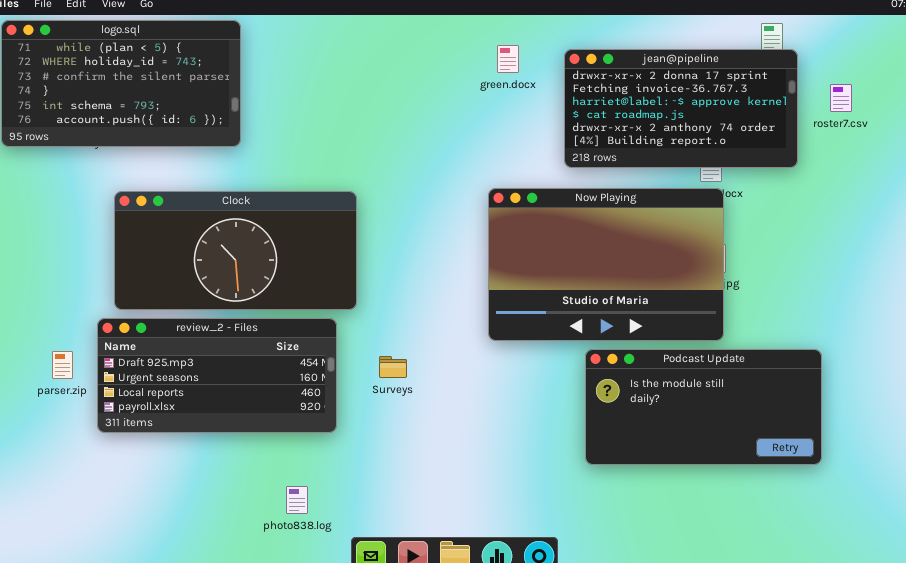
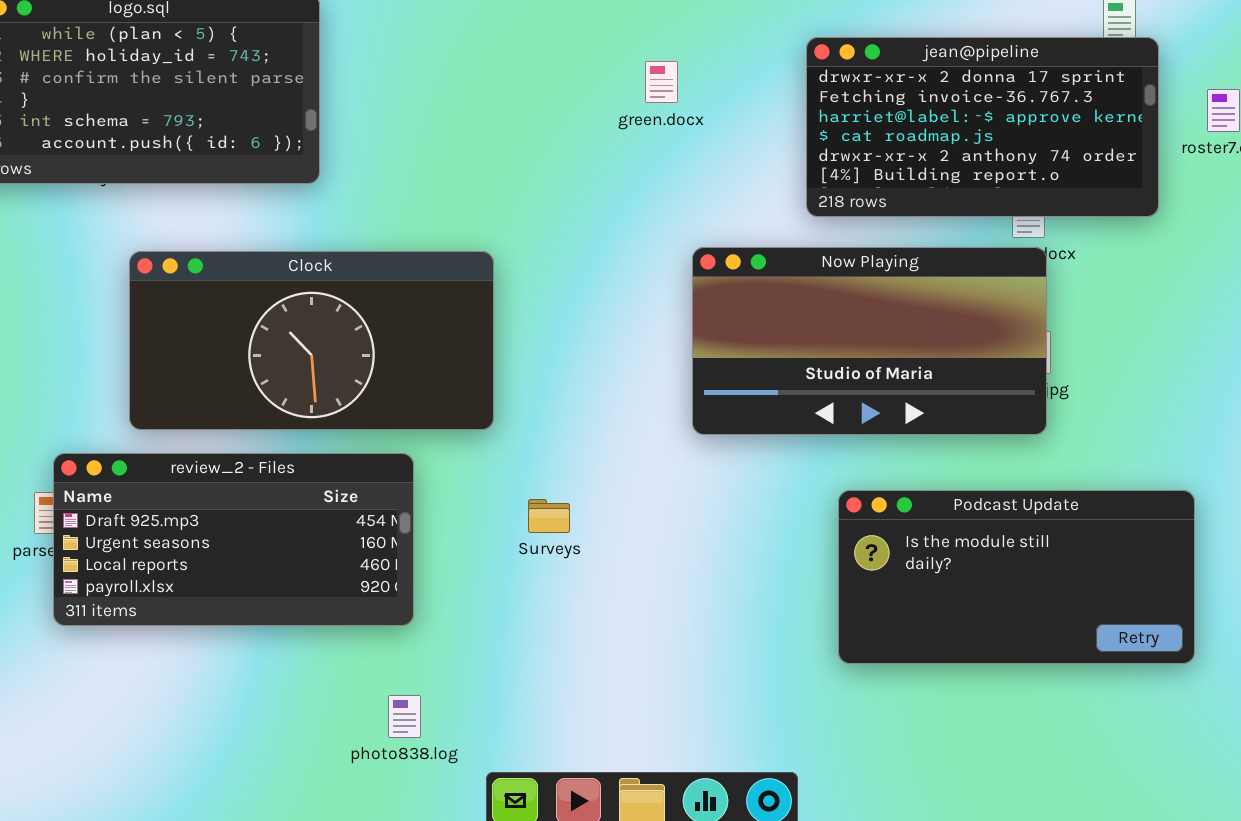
green.docx: [497,45,519,73] -> [645,61,678,103], moved
Now Playing: [488,188,724,341] -> [692,247,1047,435], resized
review_2 - Files: [97,318,337,433] -> [53,453,414,626], moved

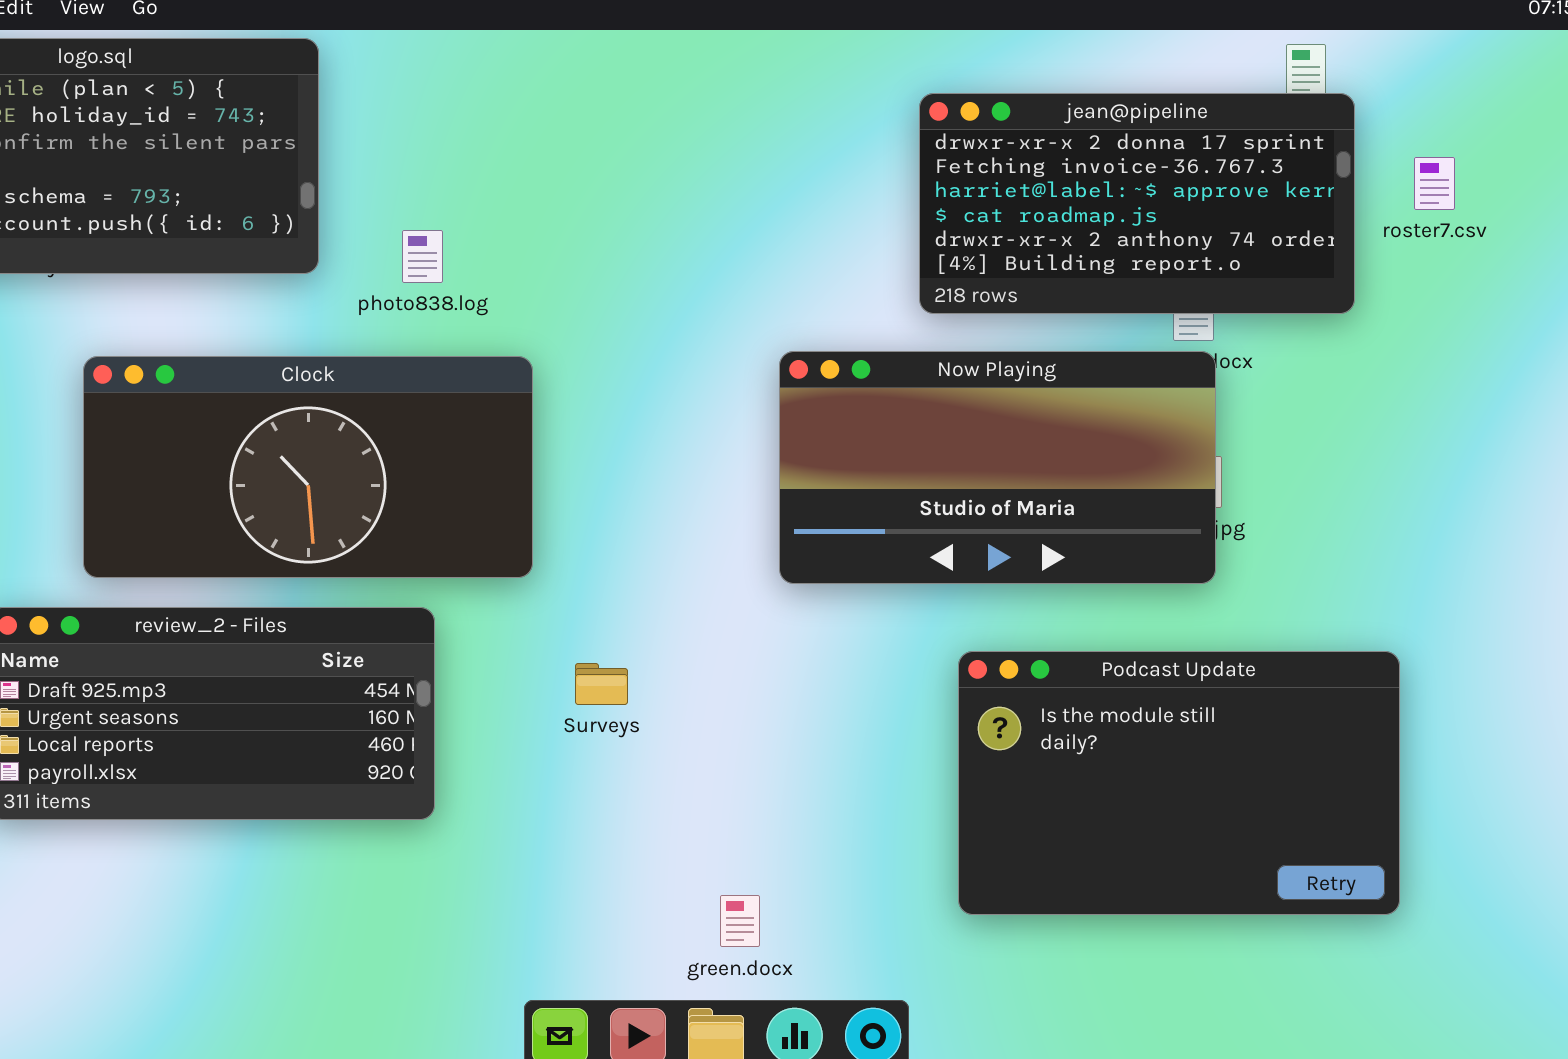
green.docx: [645,61,678,103] -> [720,895,760,947], moved
Podcast Update: [838,490,1195,664] -> [958,651,1400,915], resized
photo838.log: [388,695,421,738] -> [402,230,443,283], moved

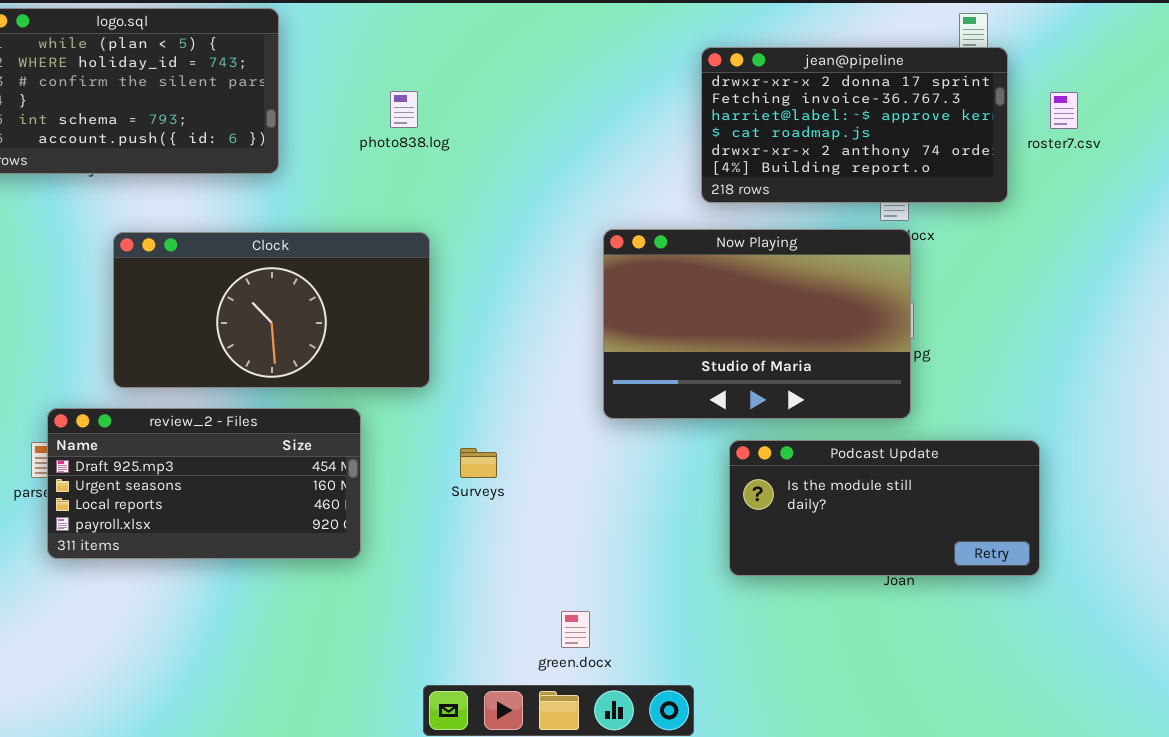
photo838.log: [402,230,443,283] -> [390,91,418,128], moved
Now Playing: [779,351,1216,584] -> [603,229,911,419], resized
Podcast Update: [958,651,1400,915] -> [729,440,1040,576], resized

